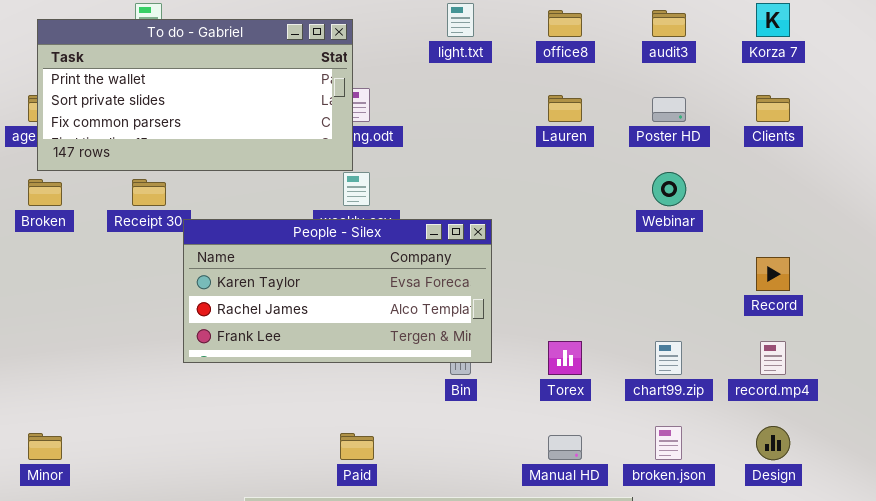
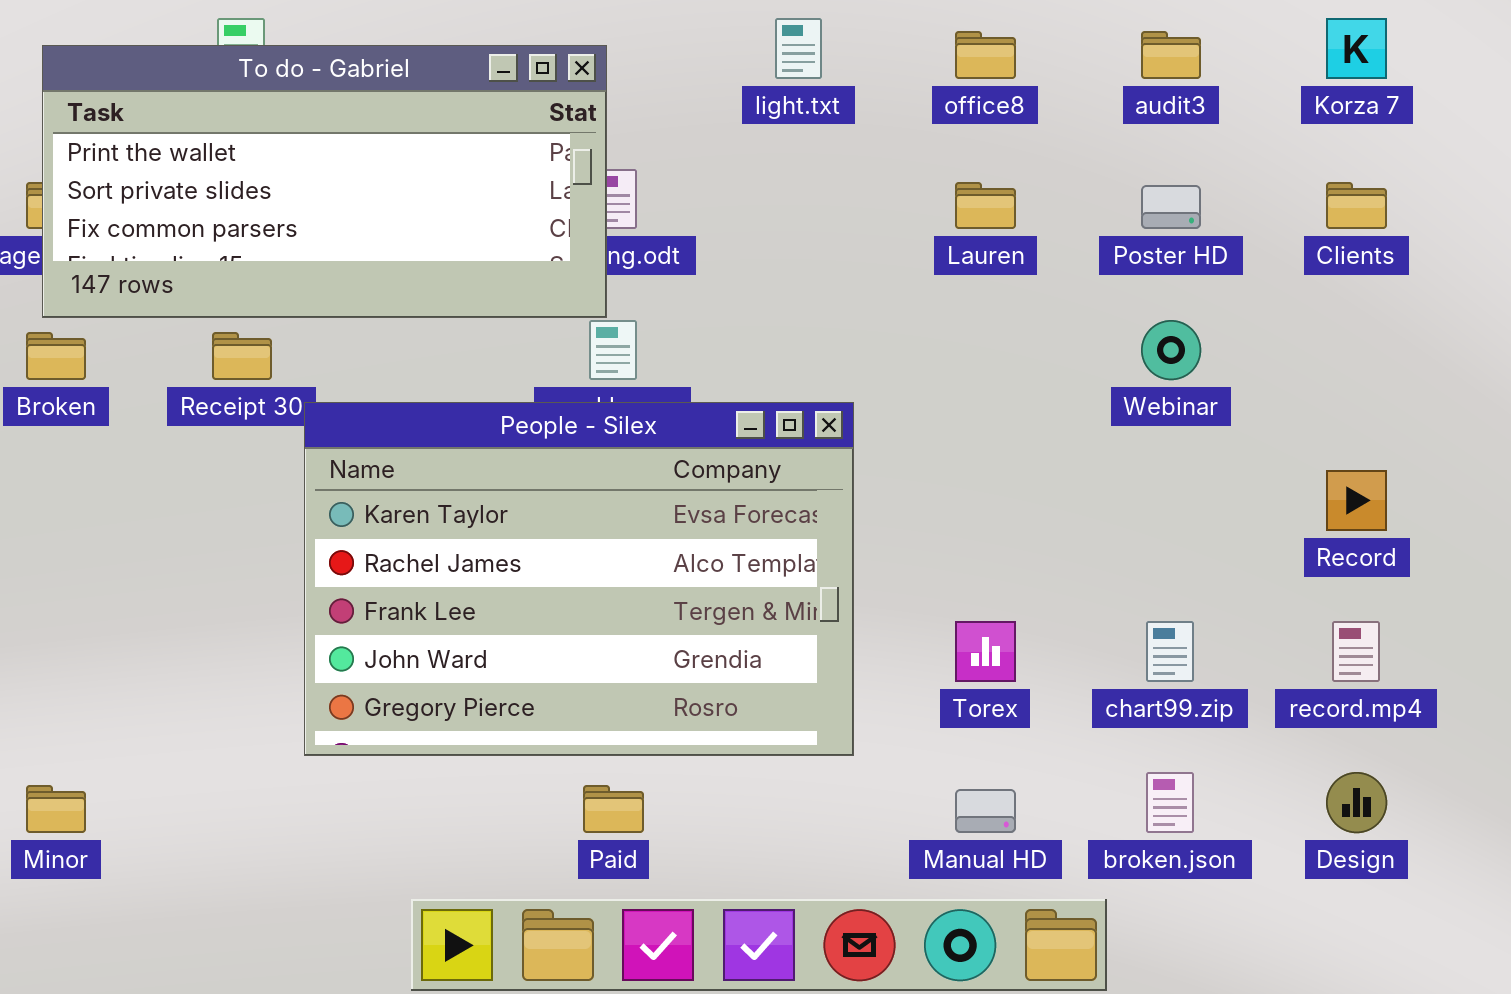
People - Silex: [183,219,492,363] -> [304,402,854,756], resized

